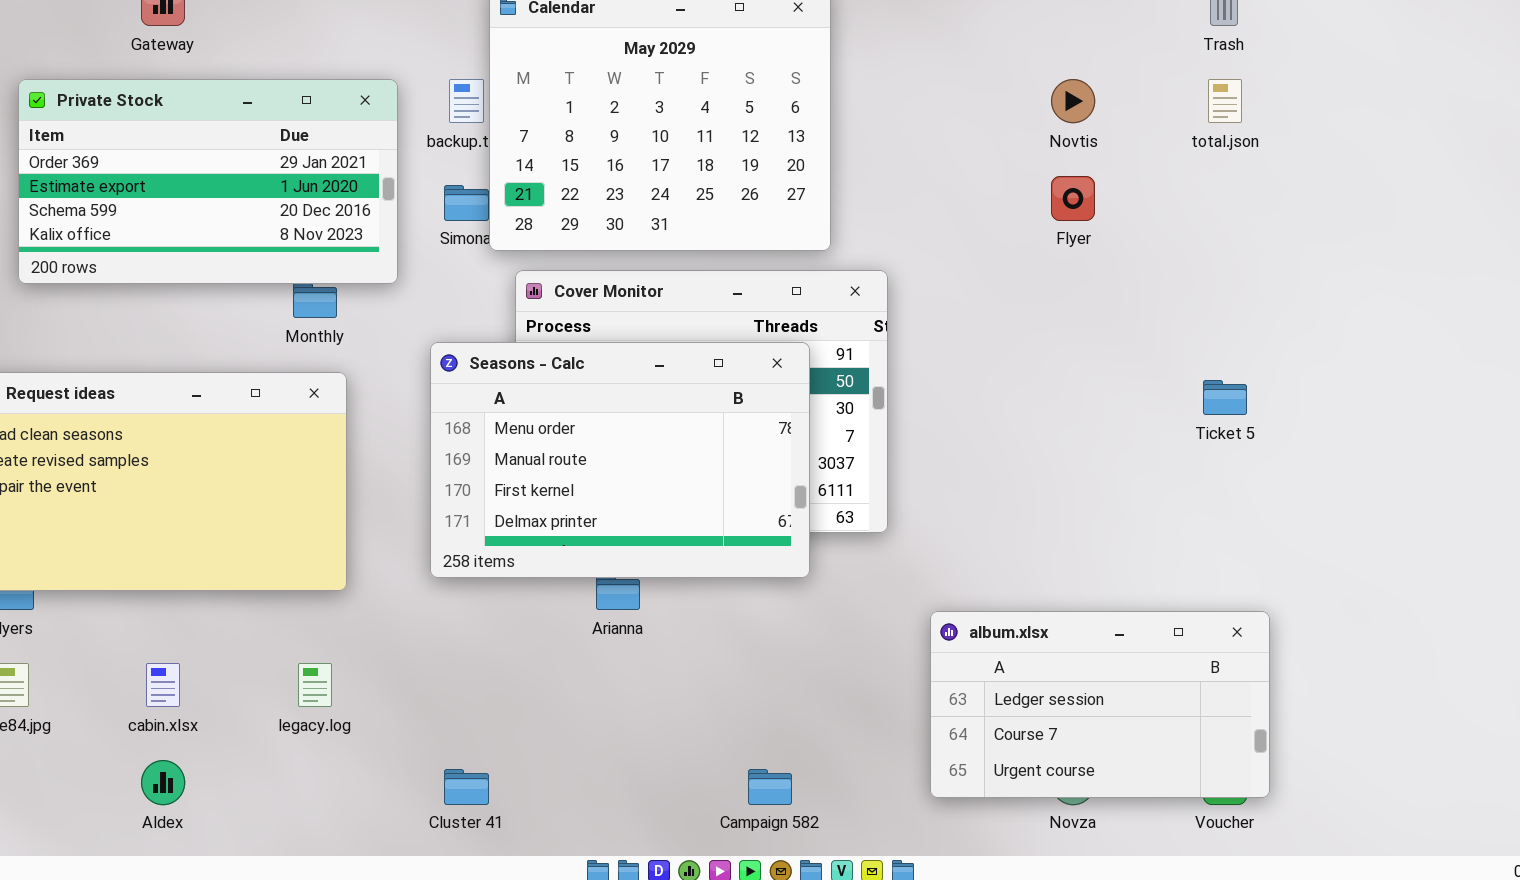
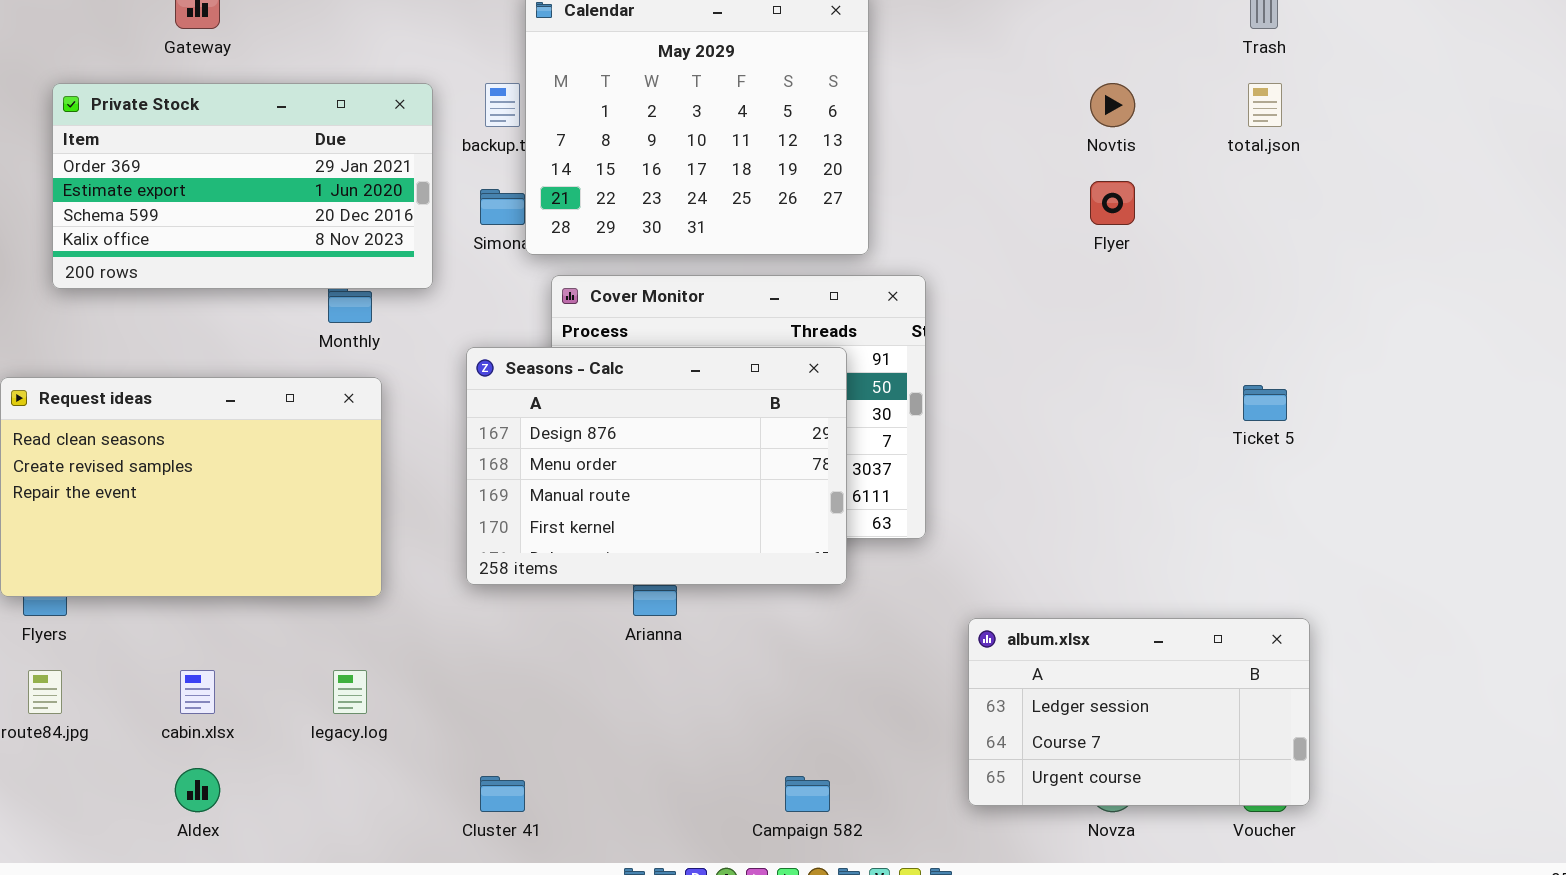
Seasons - Calc: [430,342,810,578] -> [466,347,847,585], scrolled up 1 row

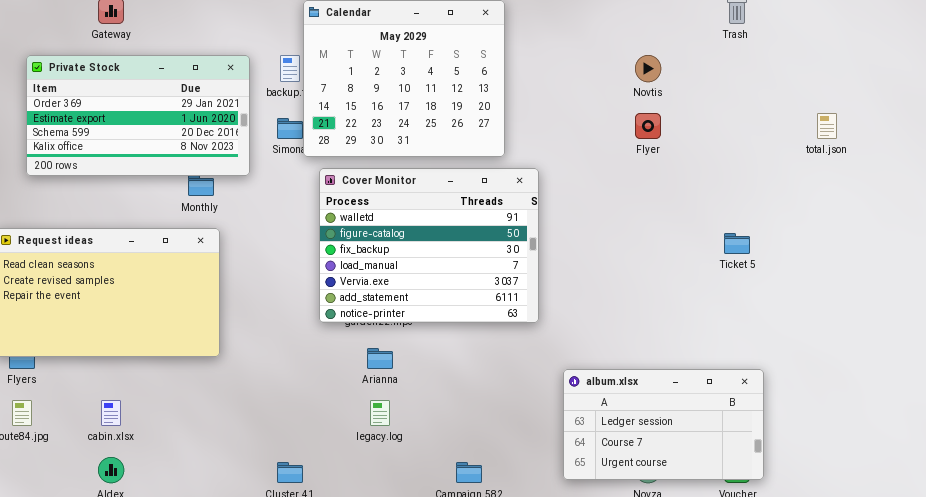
total.json: [1248,83,1282,127] -> [817,113,837,139], moved
Seasons - Calc: [466,347,847,585] -> none, closed
legacy.log: [333,670,367,714] -> [370,400,390,426], moved

